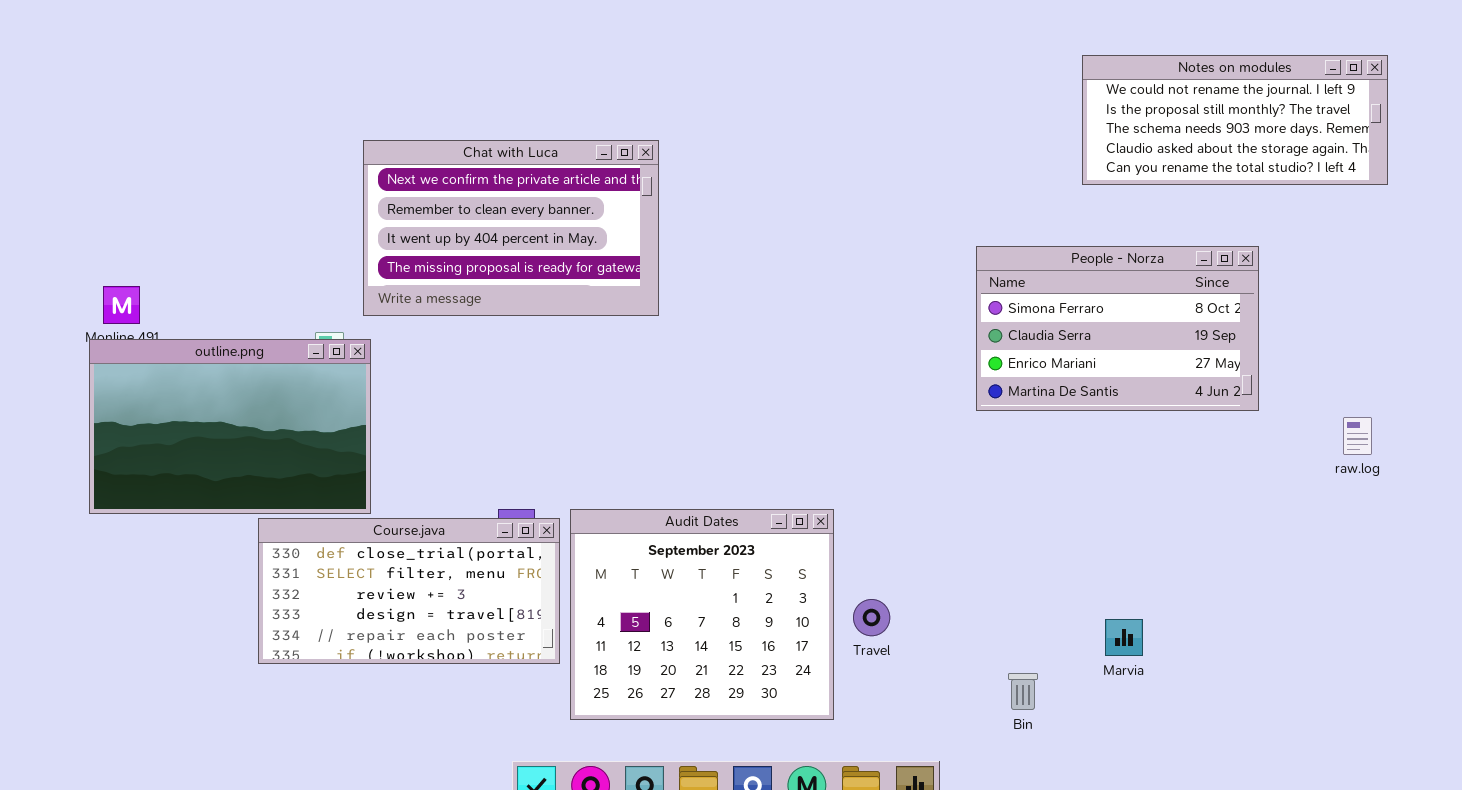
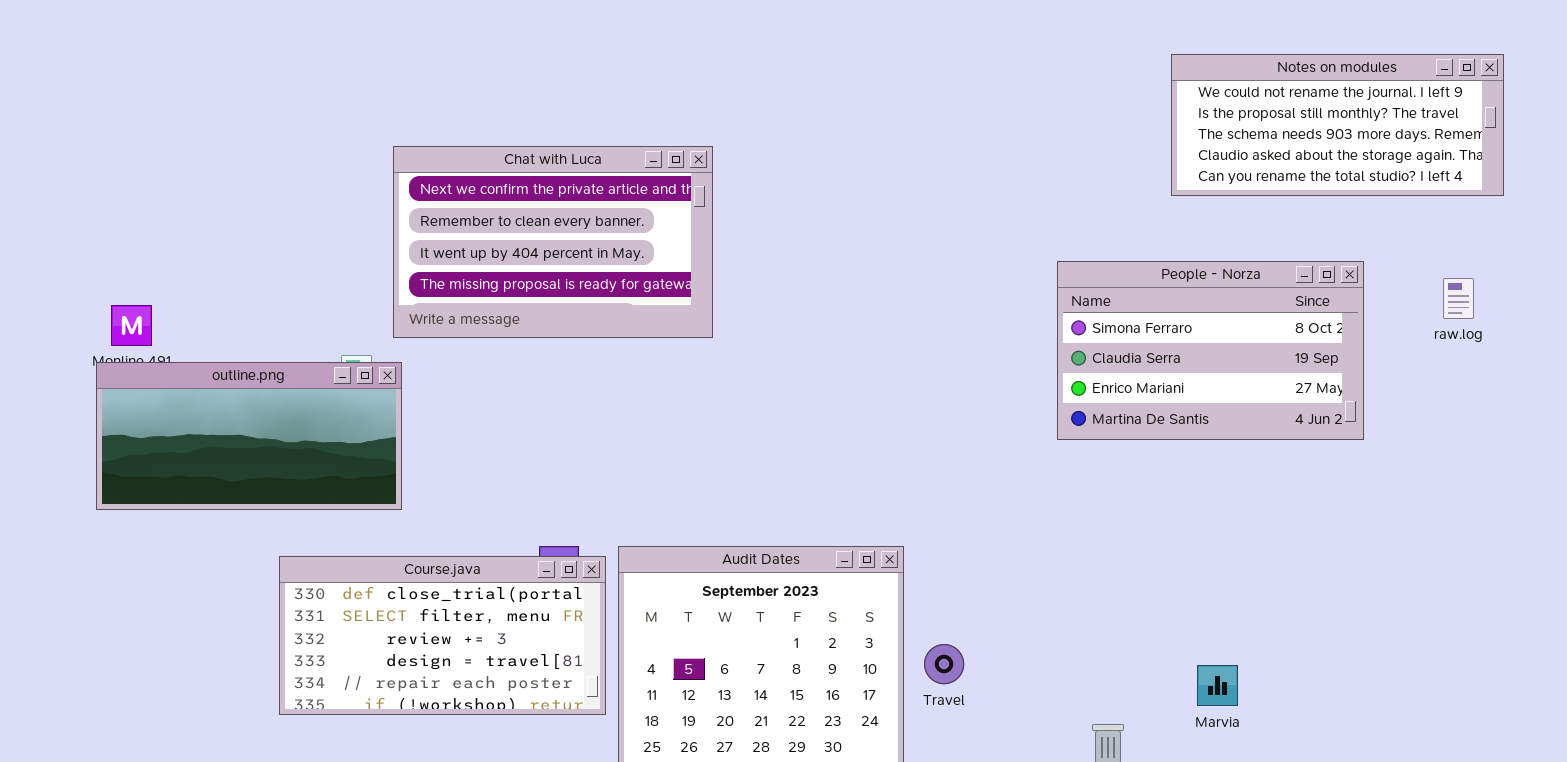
outline.png: [89,339,371,514] -> [96,362,402,510], resized
raw.log: [1343,417,1372,455] -> [1443,278,1474,319], moved

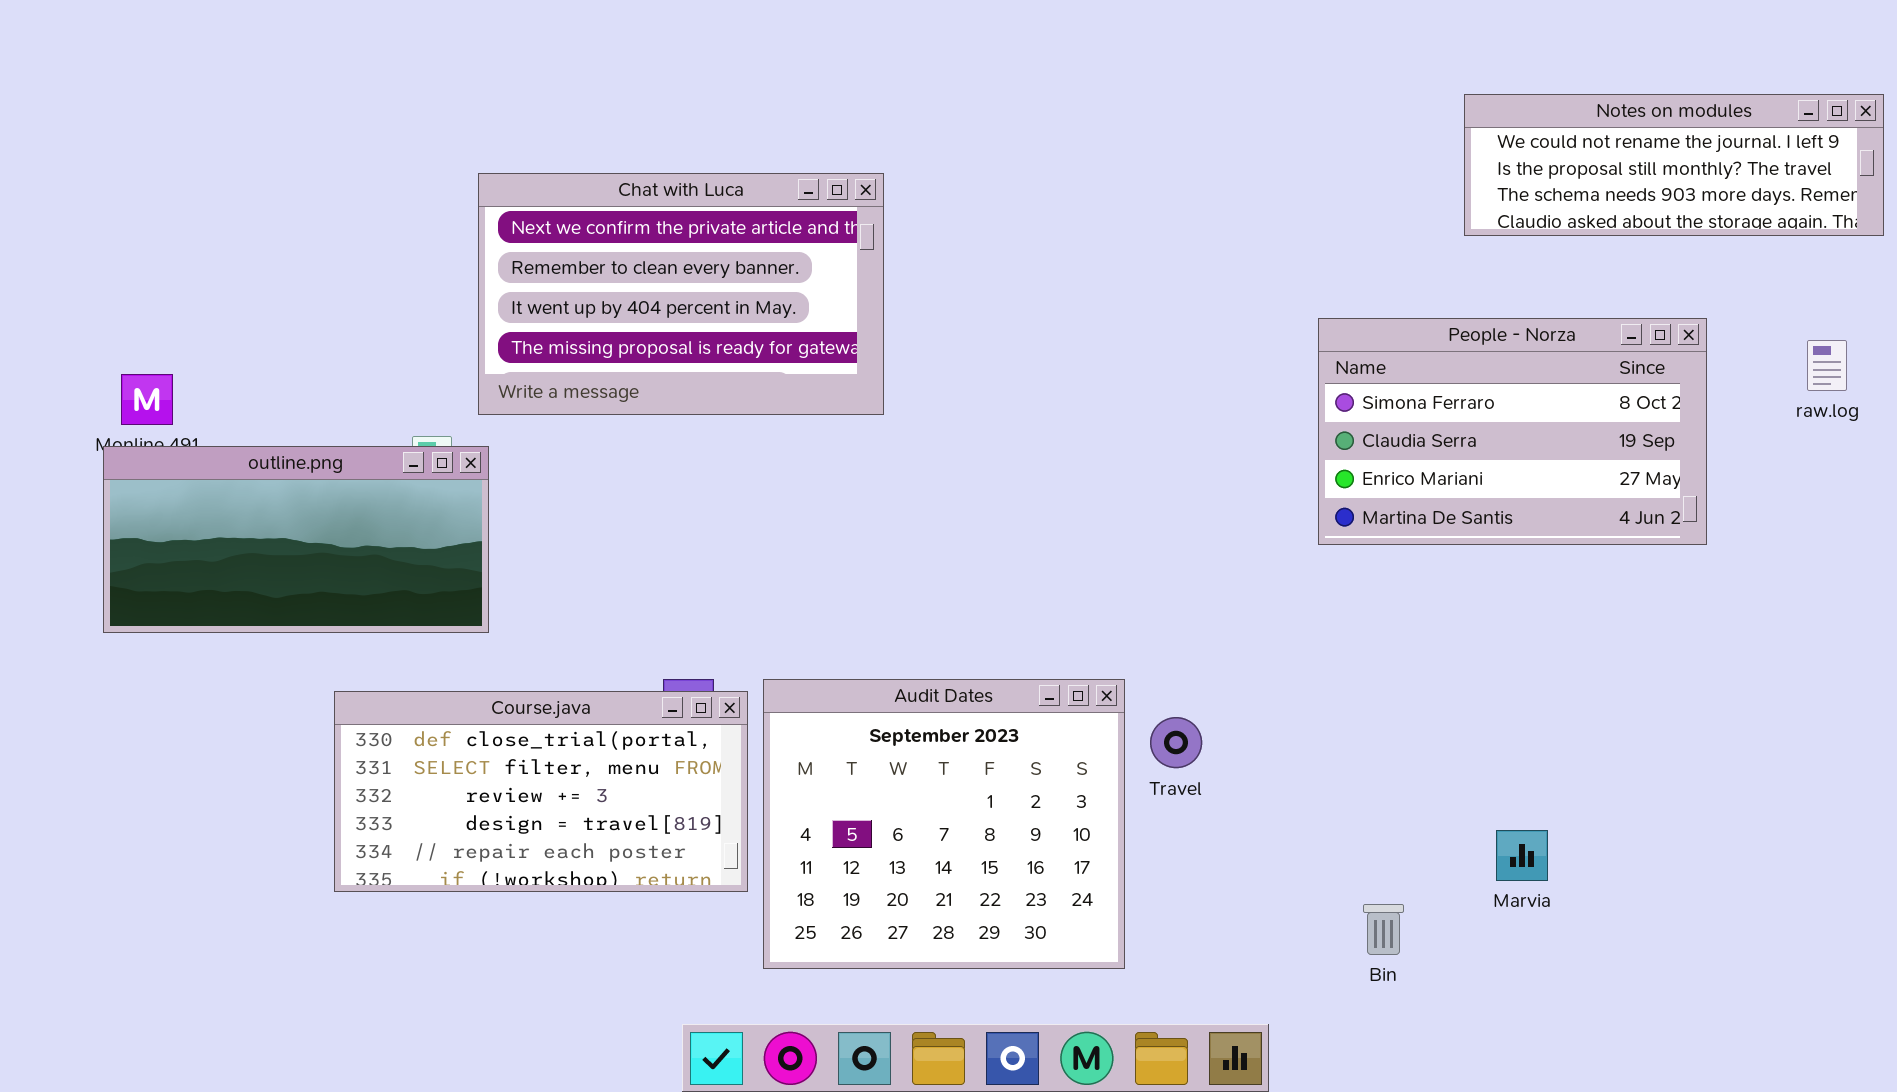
Notes on modules: [1171,54,1504,196] -> [1464,94,1884,236], resized
Travel: [924,644,964,684] -> [1150,717,1202,768], moved

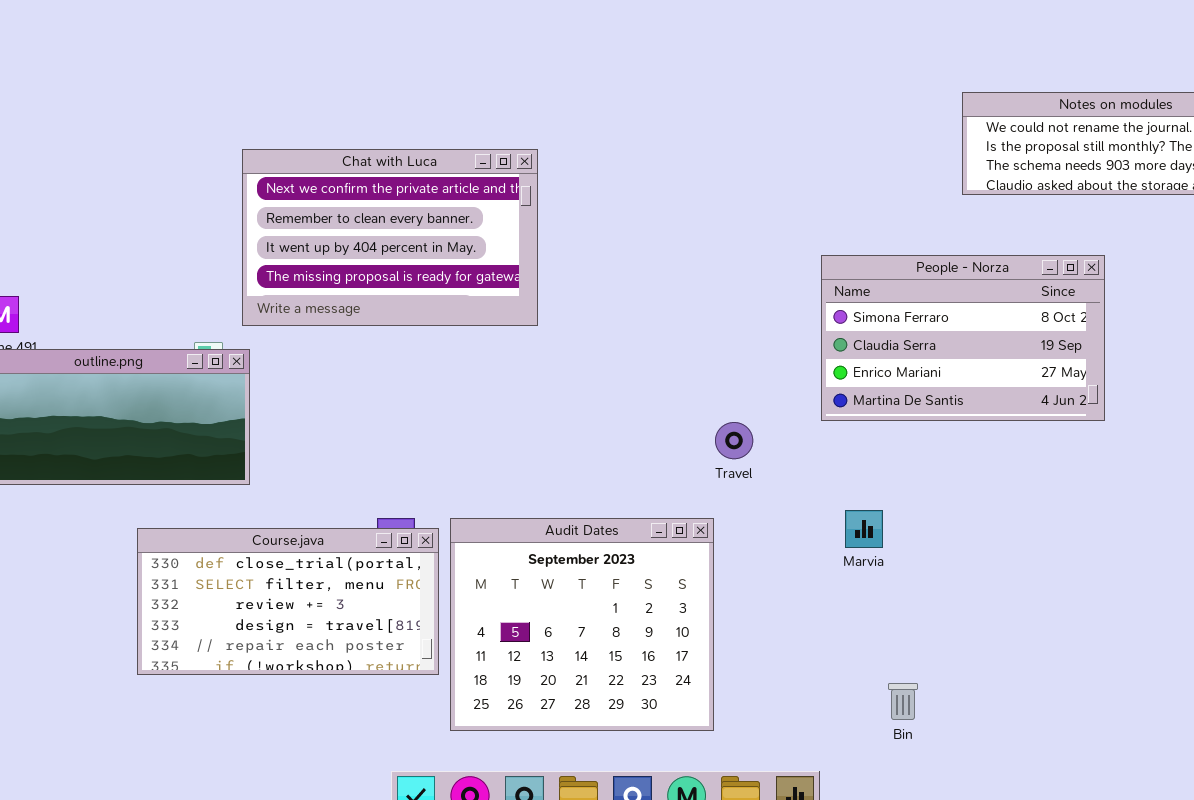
People - Norza: [1318,318,1707,545] -> [821,255,1105,421], moved
Travel: [1150,717,1202,768] -> [715,422,753,459], moved
Marvia: [1496,830,1548,881] -> [845,510,883,548], moved

